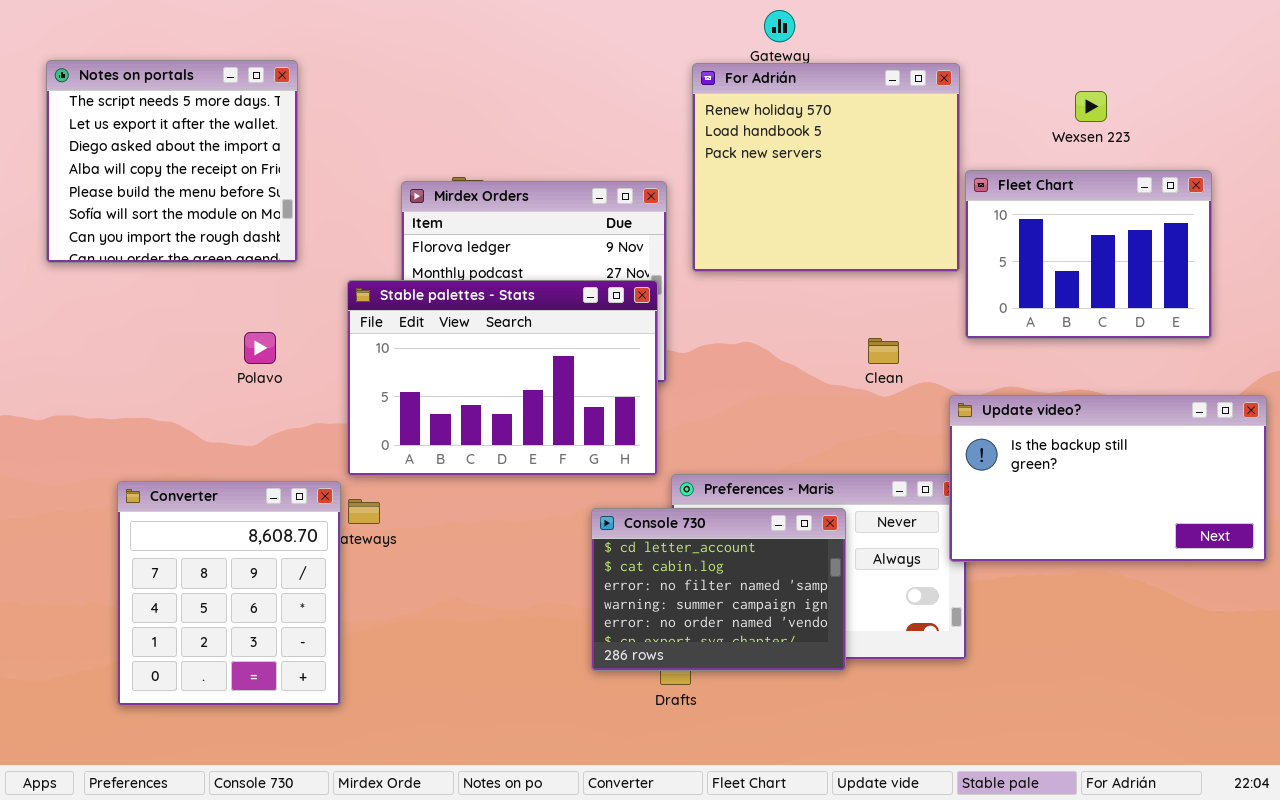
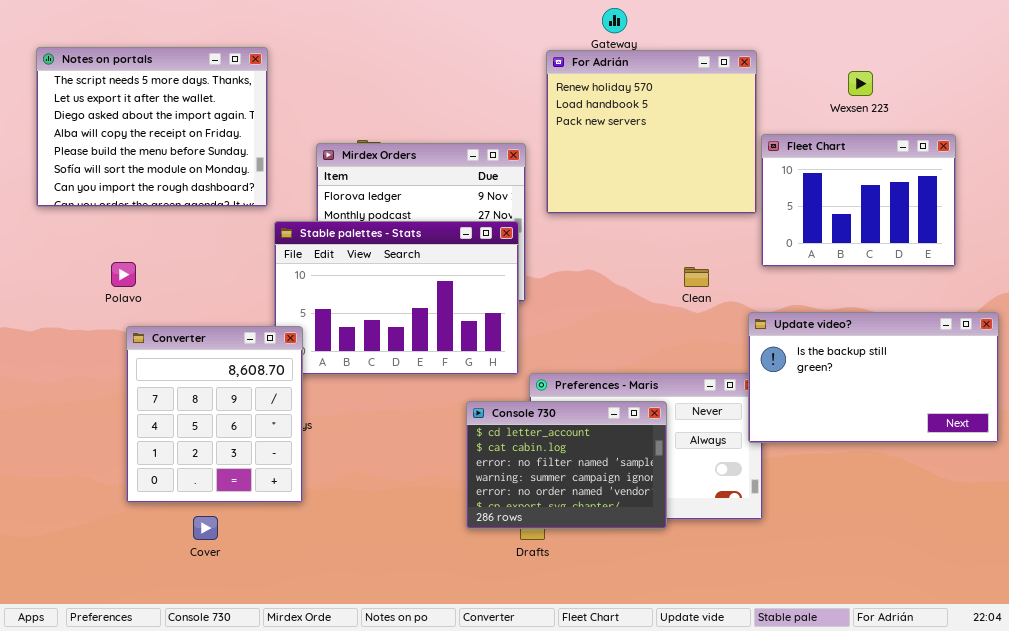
Notes on portals: [46,60,298,263] -> [36,47,268,207], resized
Polavo: [244,332,276,364] -> [111,262,136,287], moved
Converter: [117,481,341,706] -> [126,326,303,503], moved

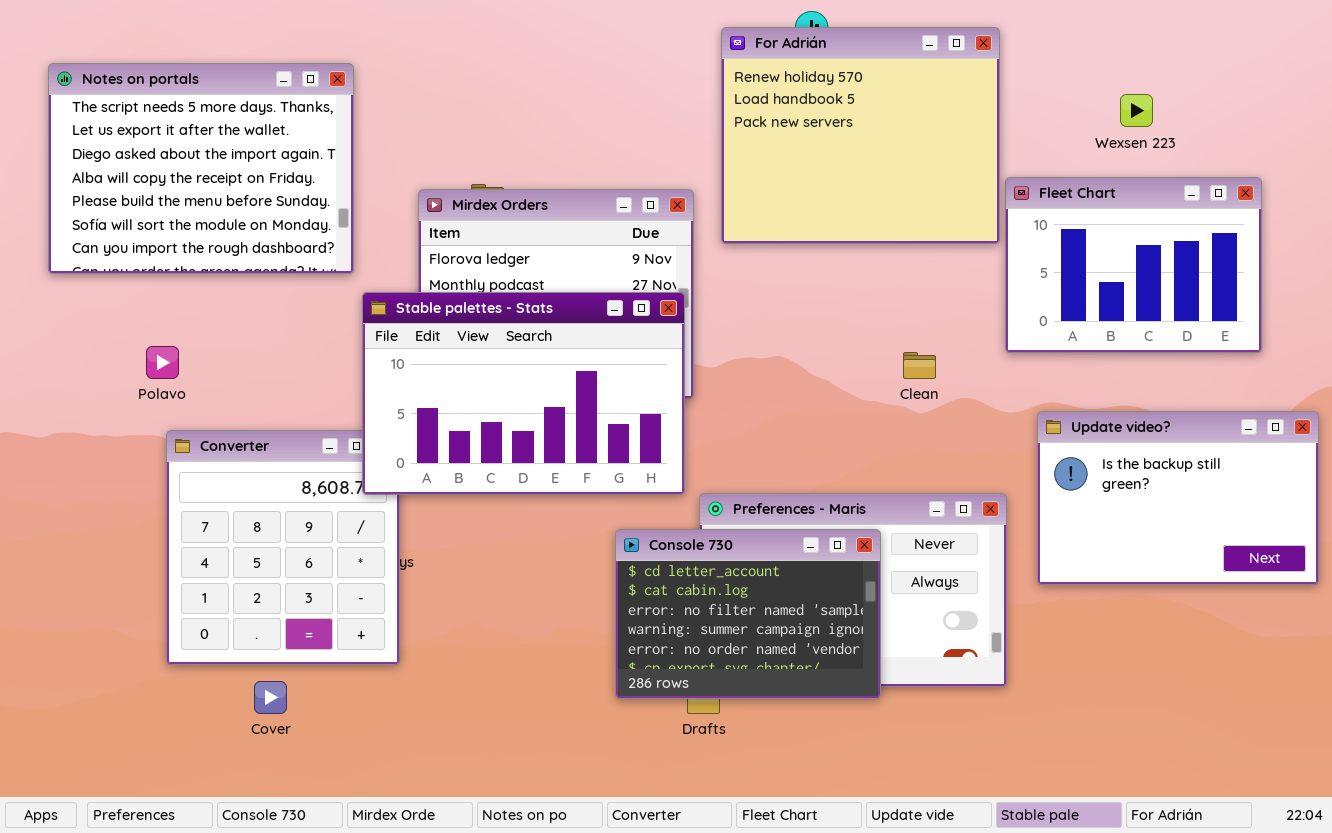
For Adrián: [546,50,757,214] -> [721,27,1000,244], moved
Stable palettes - Stats: [274,221,519,375] -> [362,292,685,495], raised
Update video?: [748,312,999,443] -> [1037,411,1319,585], resized

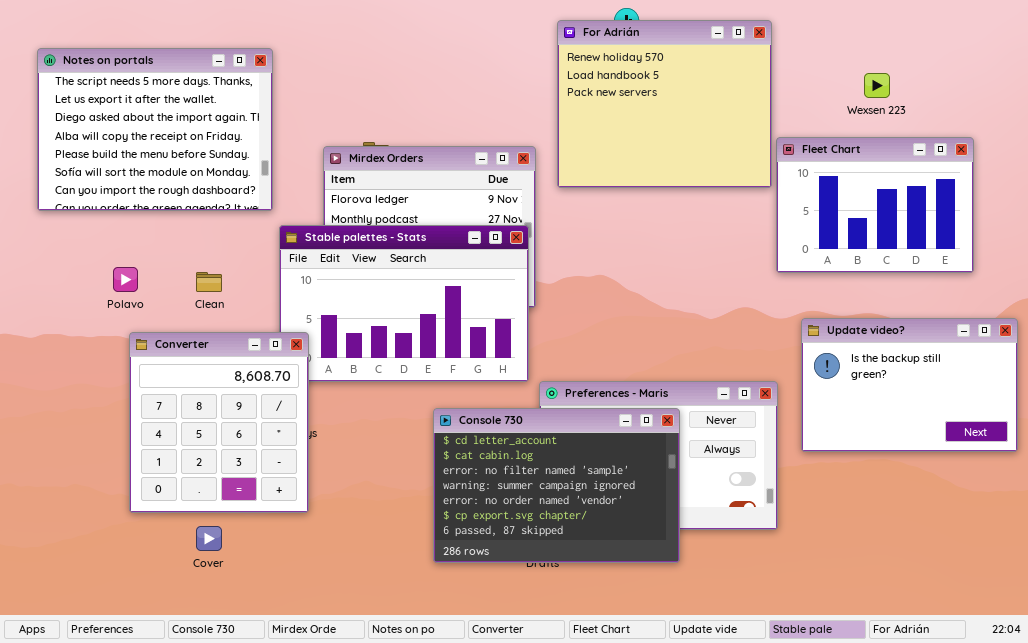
Clean: [903,352,936,379] -> [196,272,222,292], moved
Converter: [166,430,400,665] -> [129,332,309,513], raised
Console 730: [615,529,881,699] -> [433,408,680,563], resized

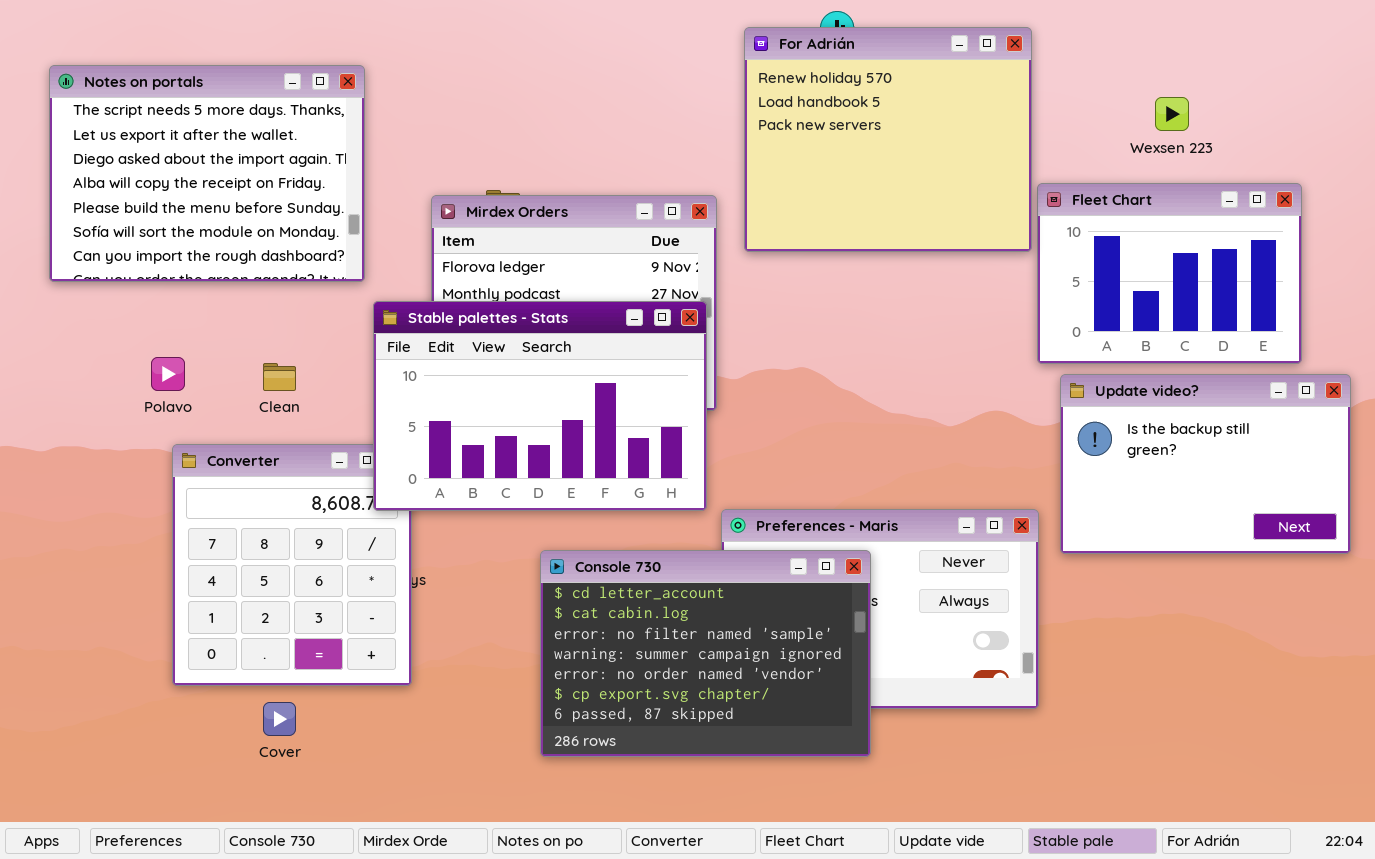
Stable palettes - Stats: [279,225,529,382] -> [373,301,707,511], raised
Update video?: [801,318,1018,452] -> [1060,374,1351,554], moved
Console 730: [433,408,680,563] -> [540,550,871,757], moved

